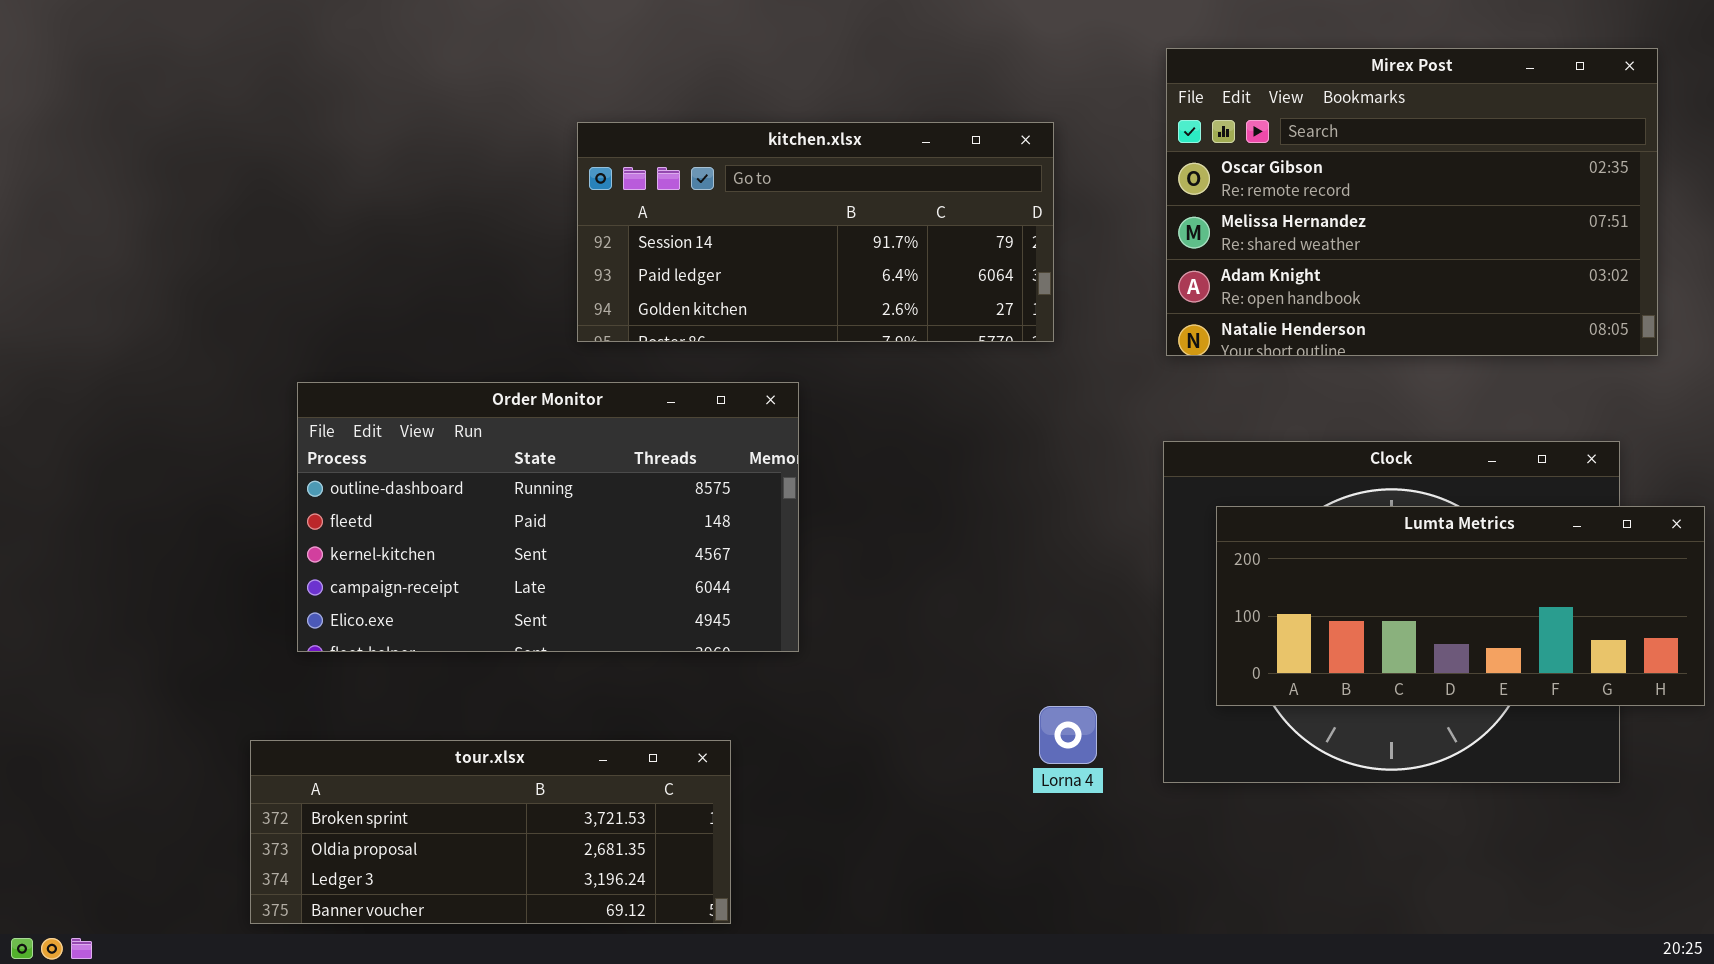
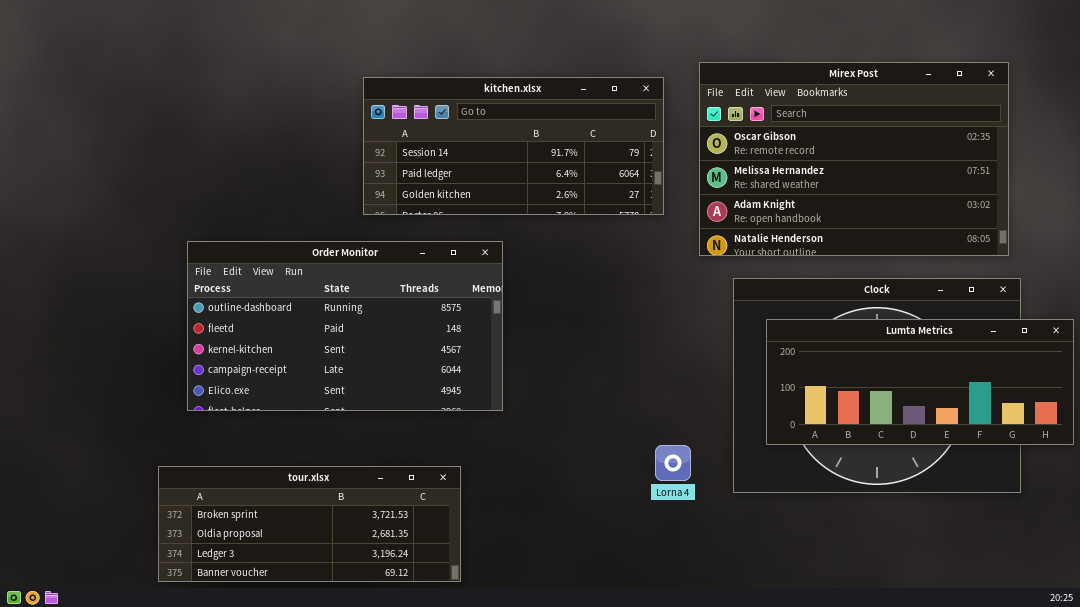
Mirex Post: [1166,48,1658,356] -> [699,62,1009,256], moved

